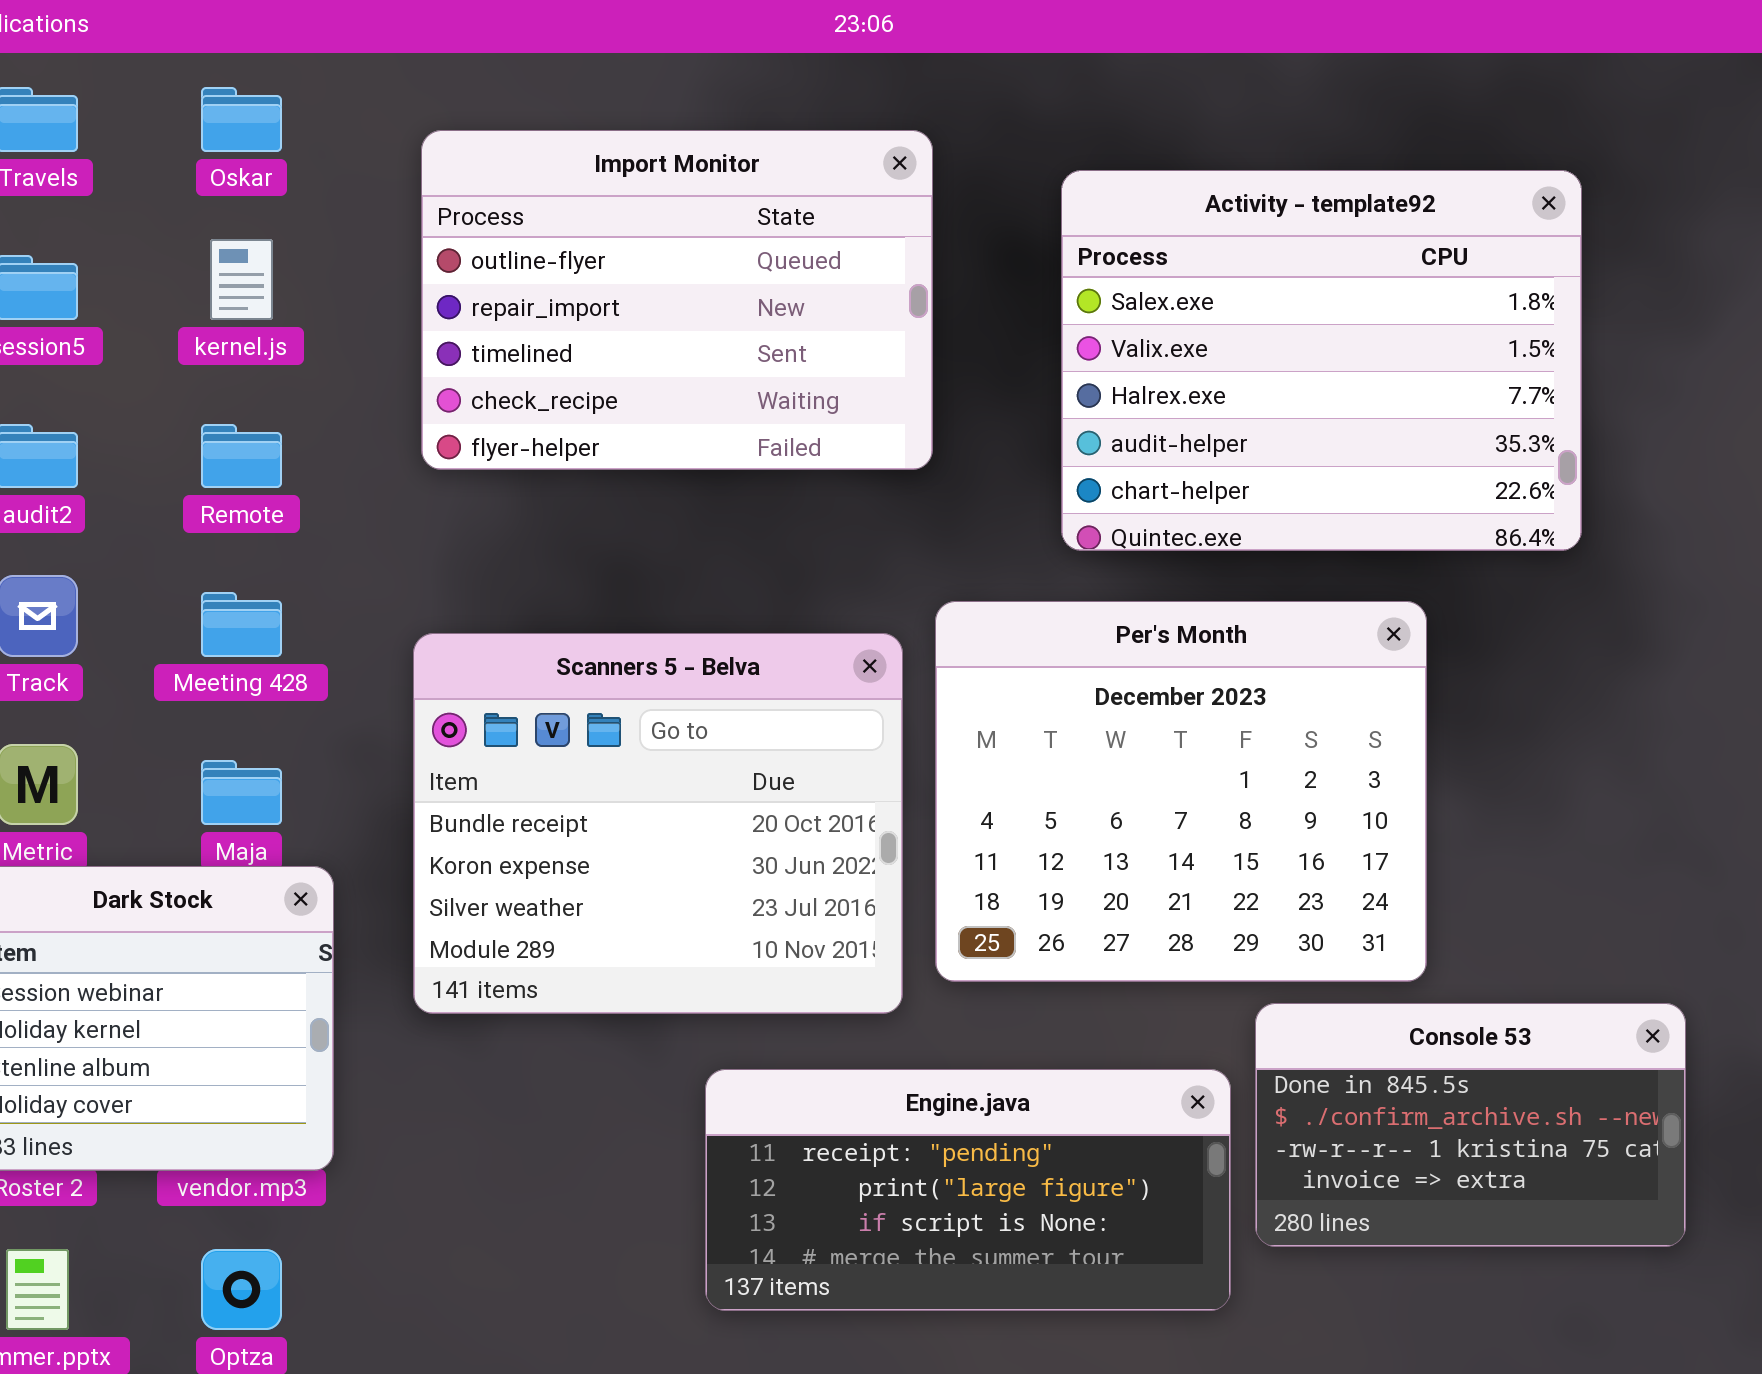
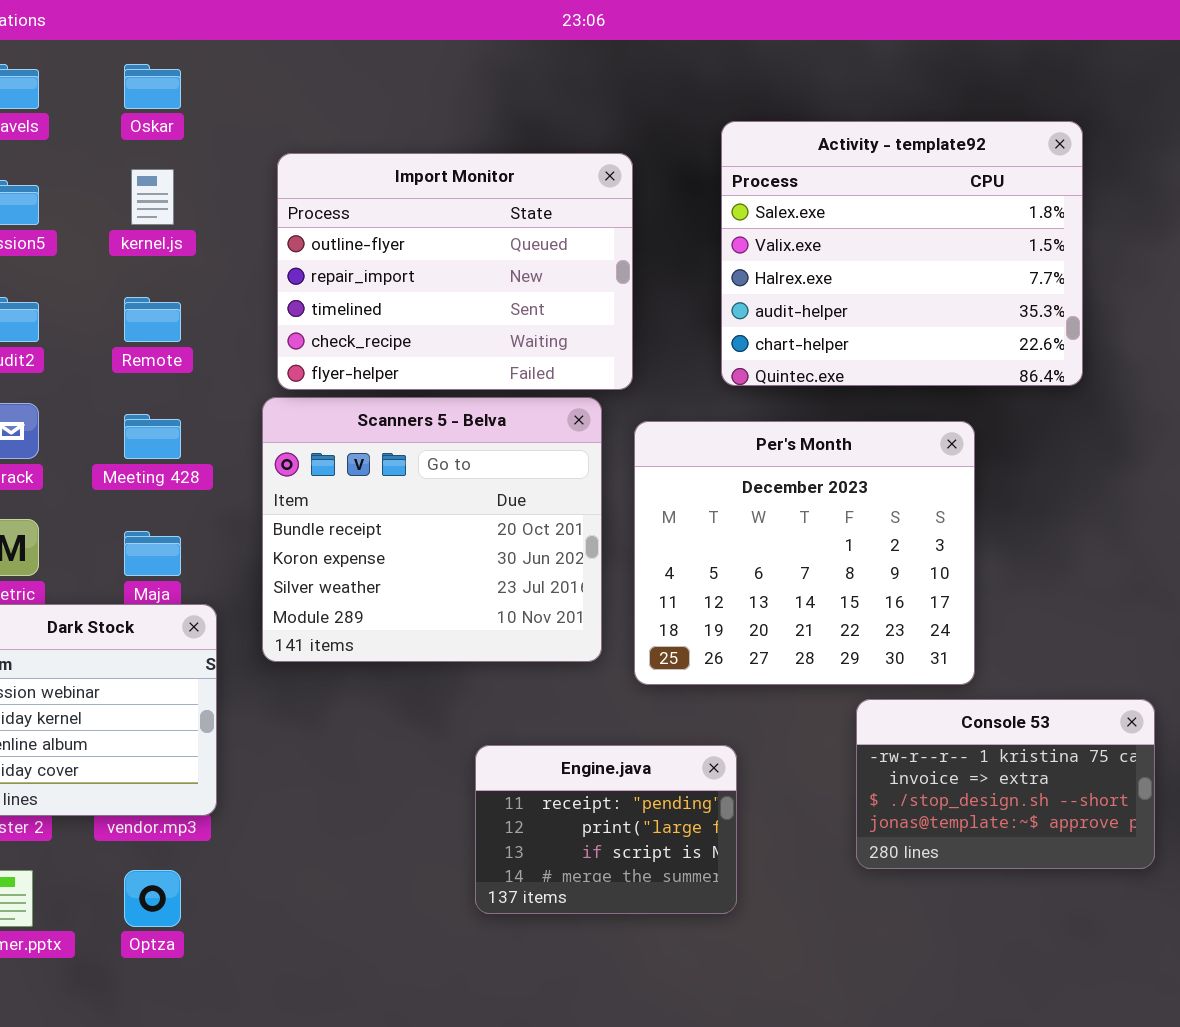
Import Monitor: [421,130,933,470] -> [277,153,633,390], moved
Scanners 5 - Belva: [413,633,903,1014] -> [262,397,602,662], moved
Console 53: [1255,1003,1686,1247] -> [856,699,1155,869], scrolled down 2 rows
Engine.java: [705,1069,1231,1311] -> [475,745,737,914], resized

